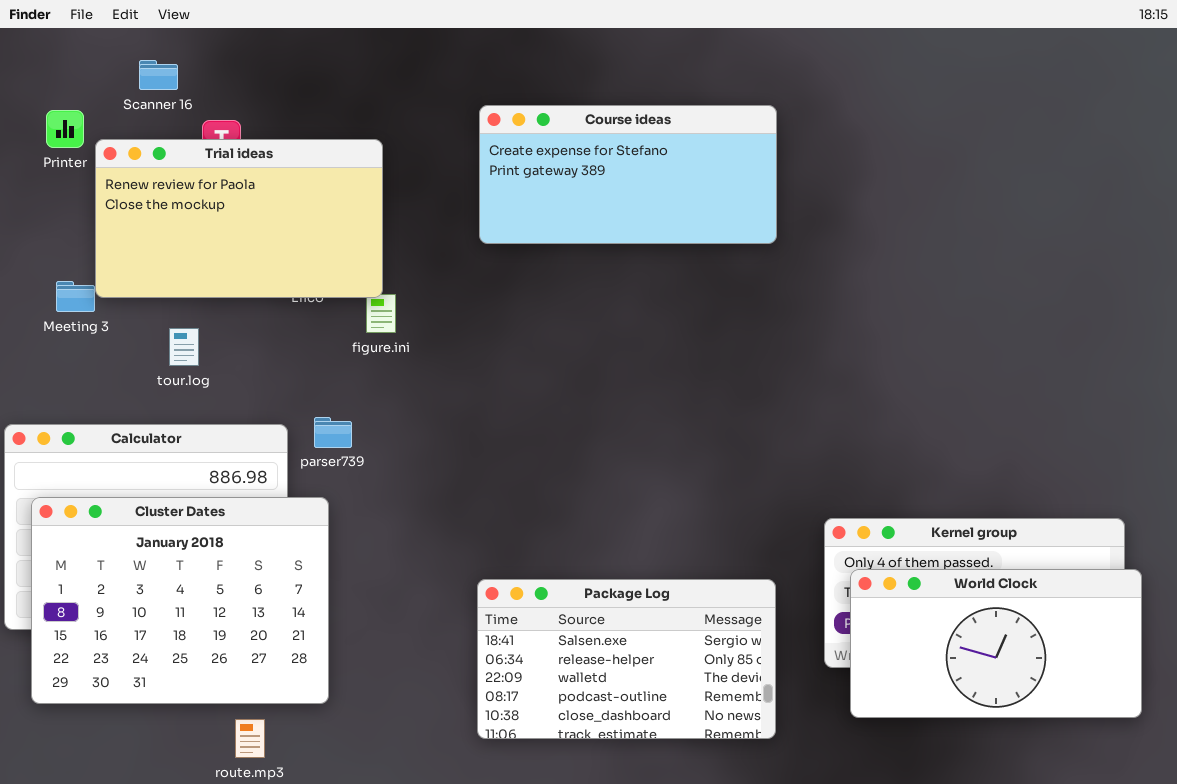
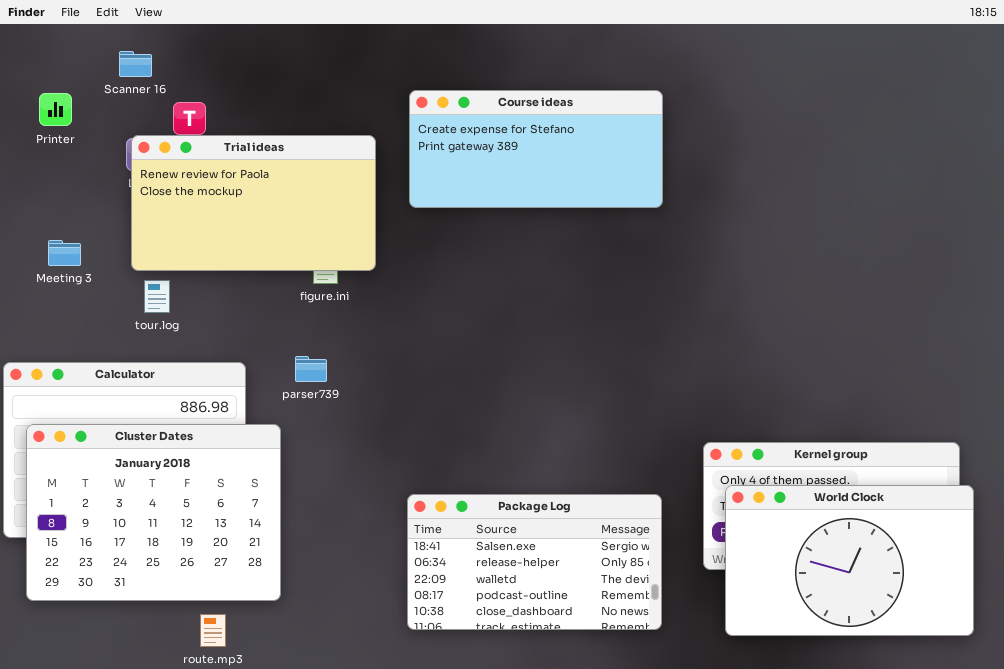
Trial ideas: [95,139,383,298] -> [131,135,376,271], moved
parser739: [314,417,352,448] -> [295,356,327,382], moved
World Clock: [850,569,1142,718] -> [725,485,974,636], resized

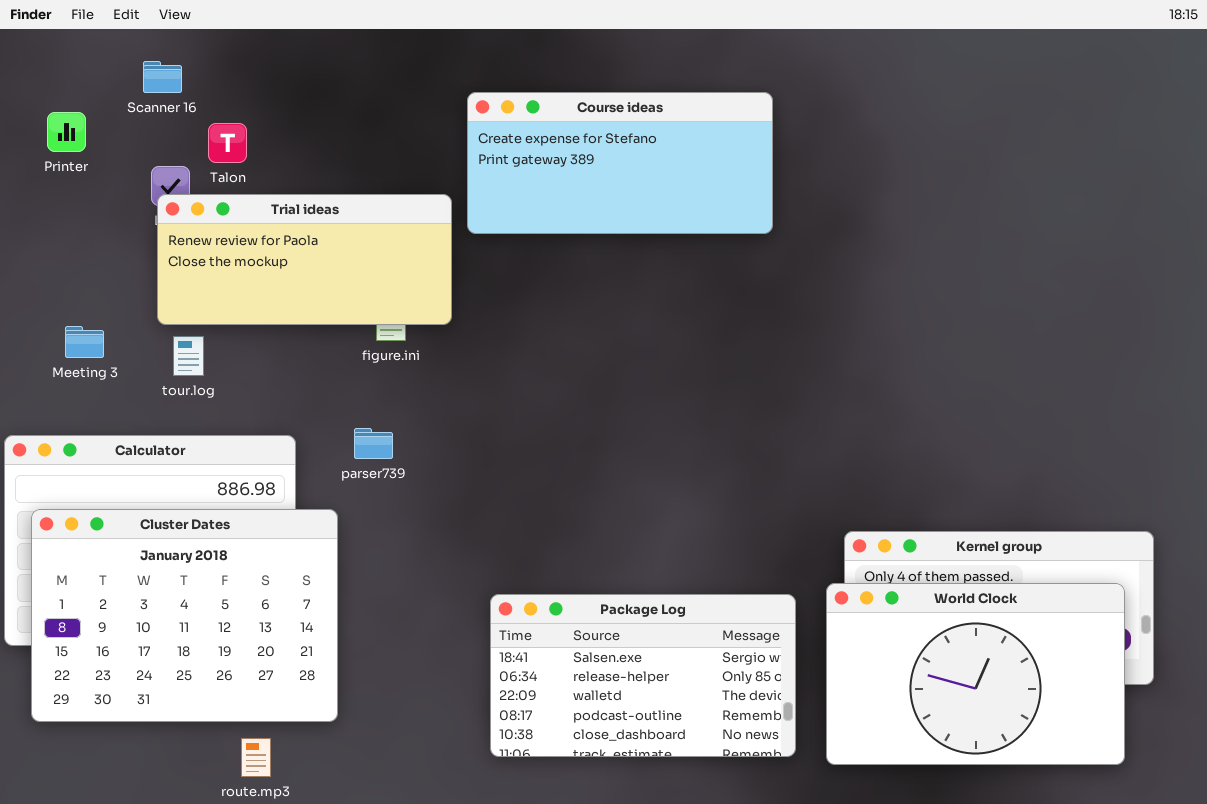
Course ideas: [409,90,663,208] -> [467,92,773,234], moved
Trial ideas: [131,135,376,271] -> [157,194,452,325], resized
Meeting 3: [48,240,81,266] -> [65,326,104,358], moved
World Clock: [725,485,974,636] -> [826,583,1125,765], moved

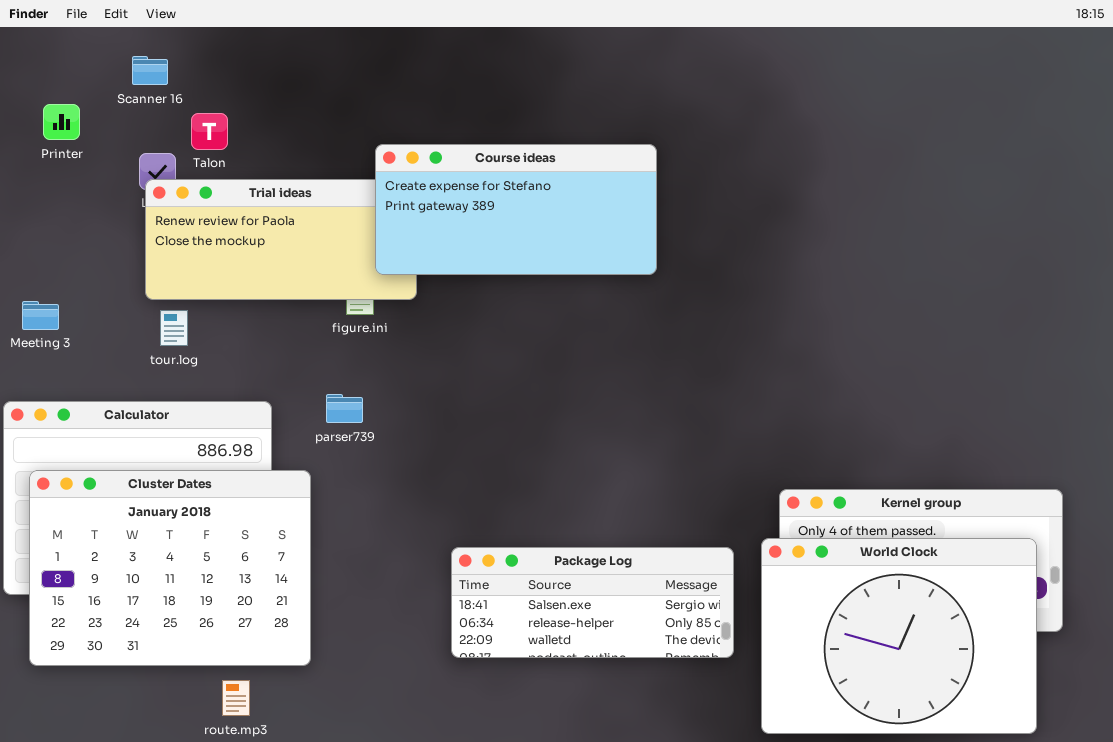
Course ideas: [467,92,773,234] -> [375,144,657,275], moved
Meeting 3: [65,326,104,358] -> [22,301,59,330], moved
World Clock: [826,583,1125,765] -> [761,538,1037,734], resized
Package Log: [490,594,796,757] -> [451,547,734,658], resized

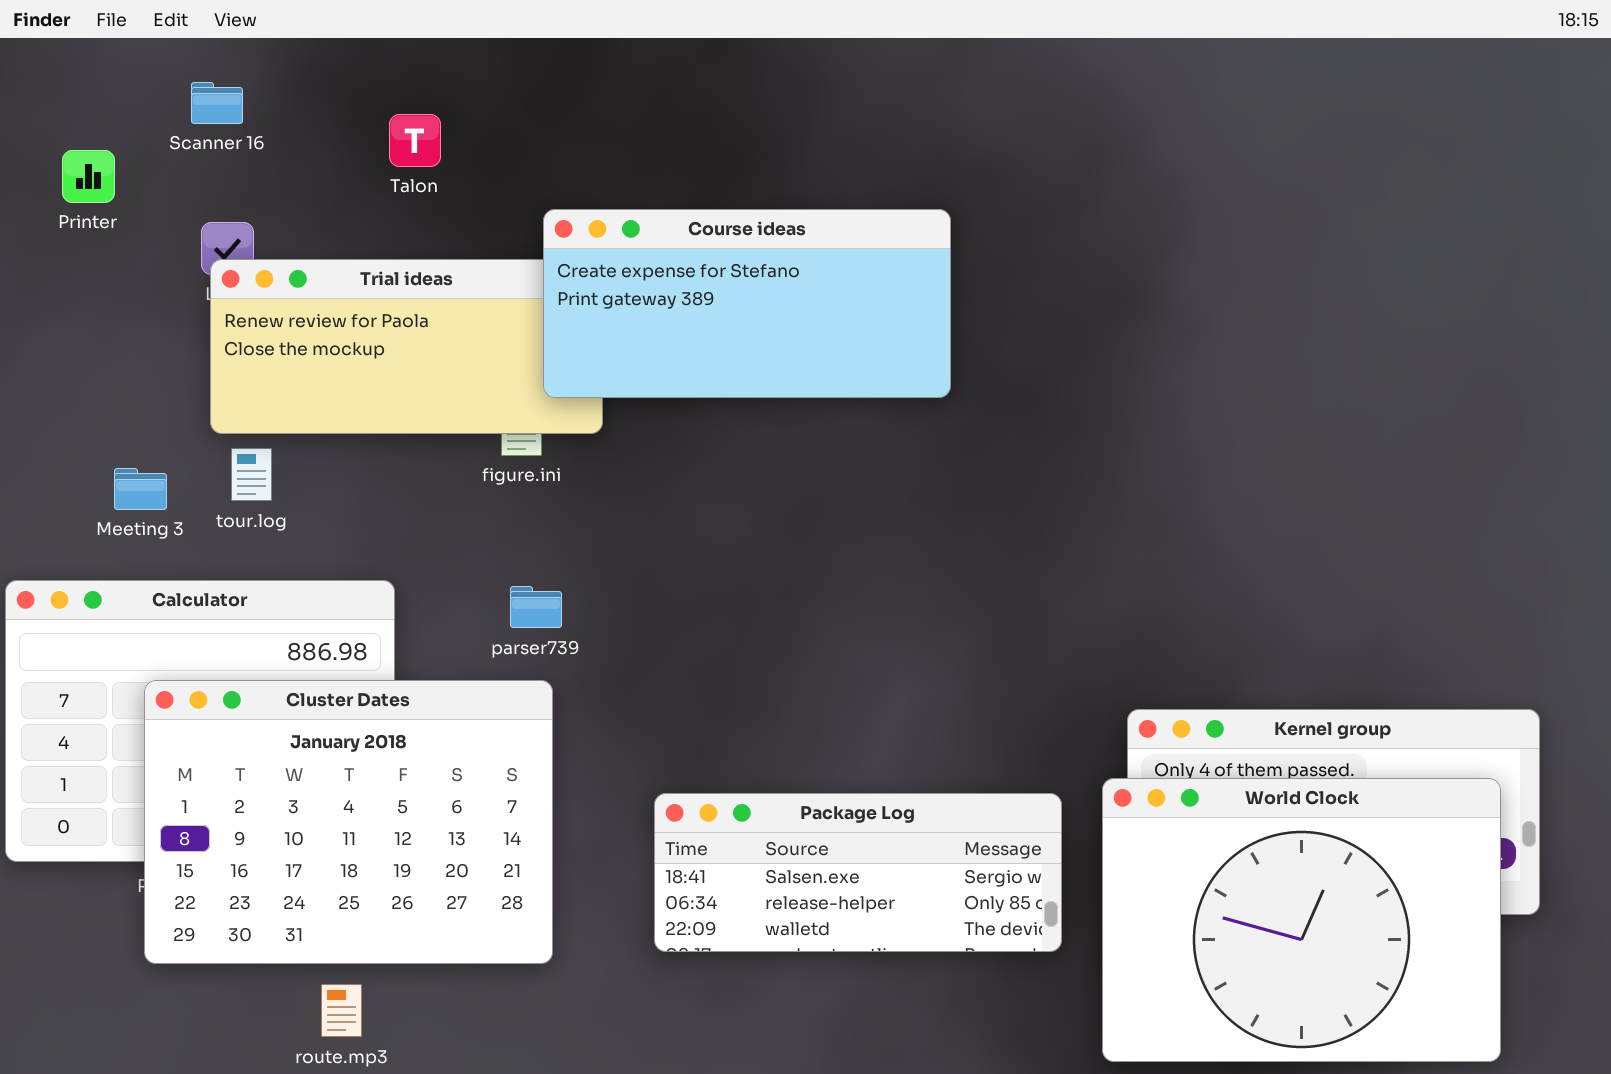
Talon: [191,113,228,150] -> [389,114,441,167], moved
Meeting 3: [22,301,59,330] -> [114,468,167,510], moved
parser739: [326,394,363,423] -> [510,586,562,628], moved
Cluster Dates: [29,470,311,666] -> [144,680,553,964], moved

